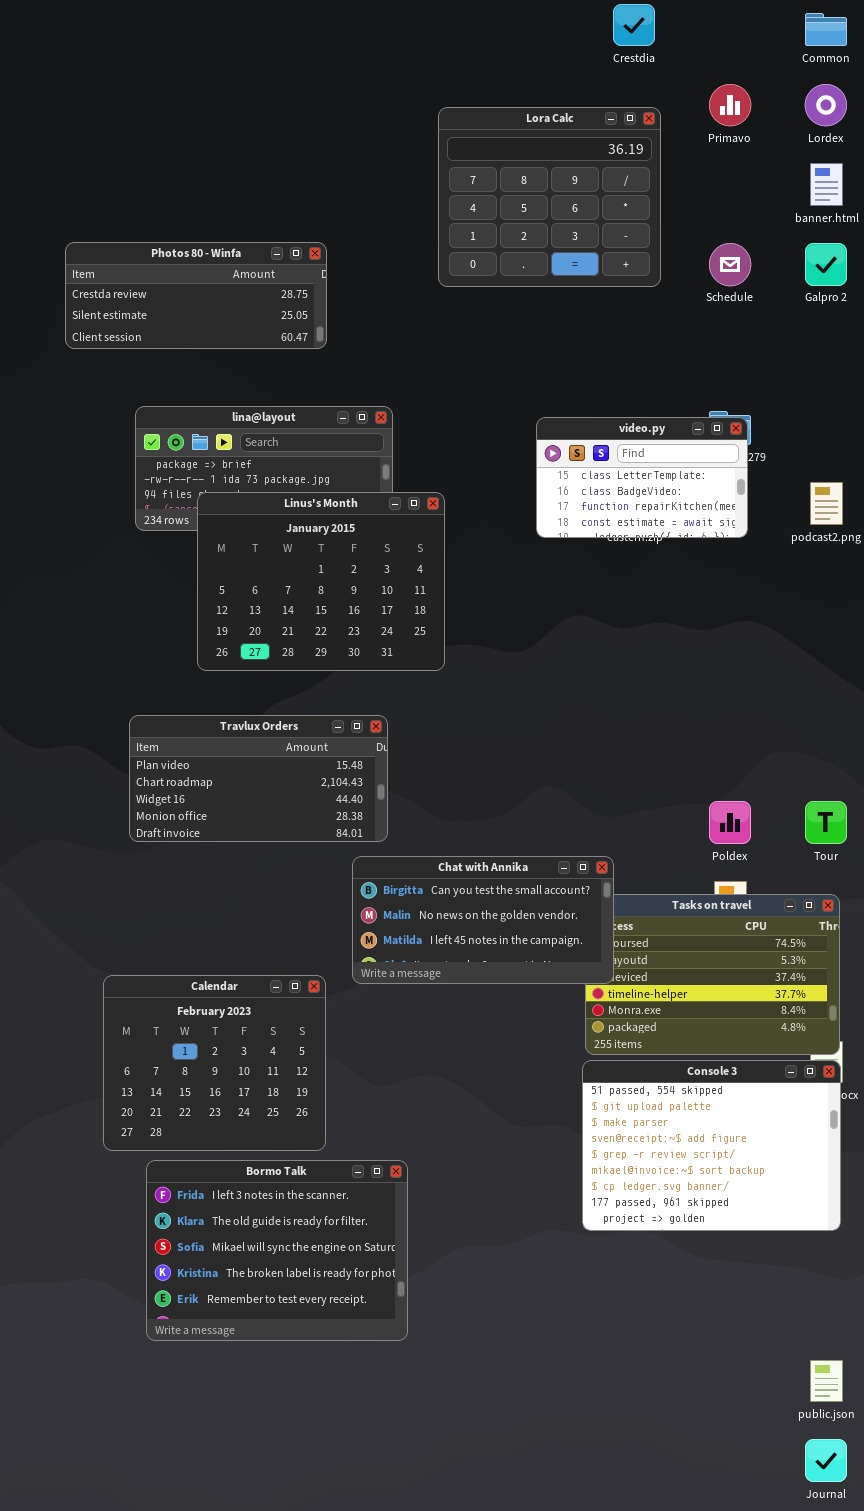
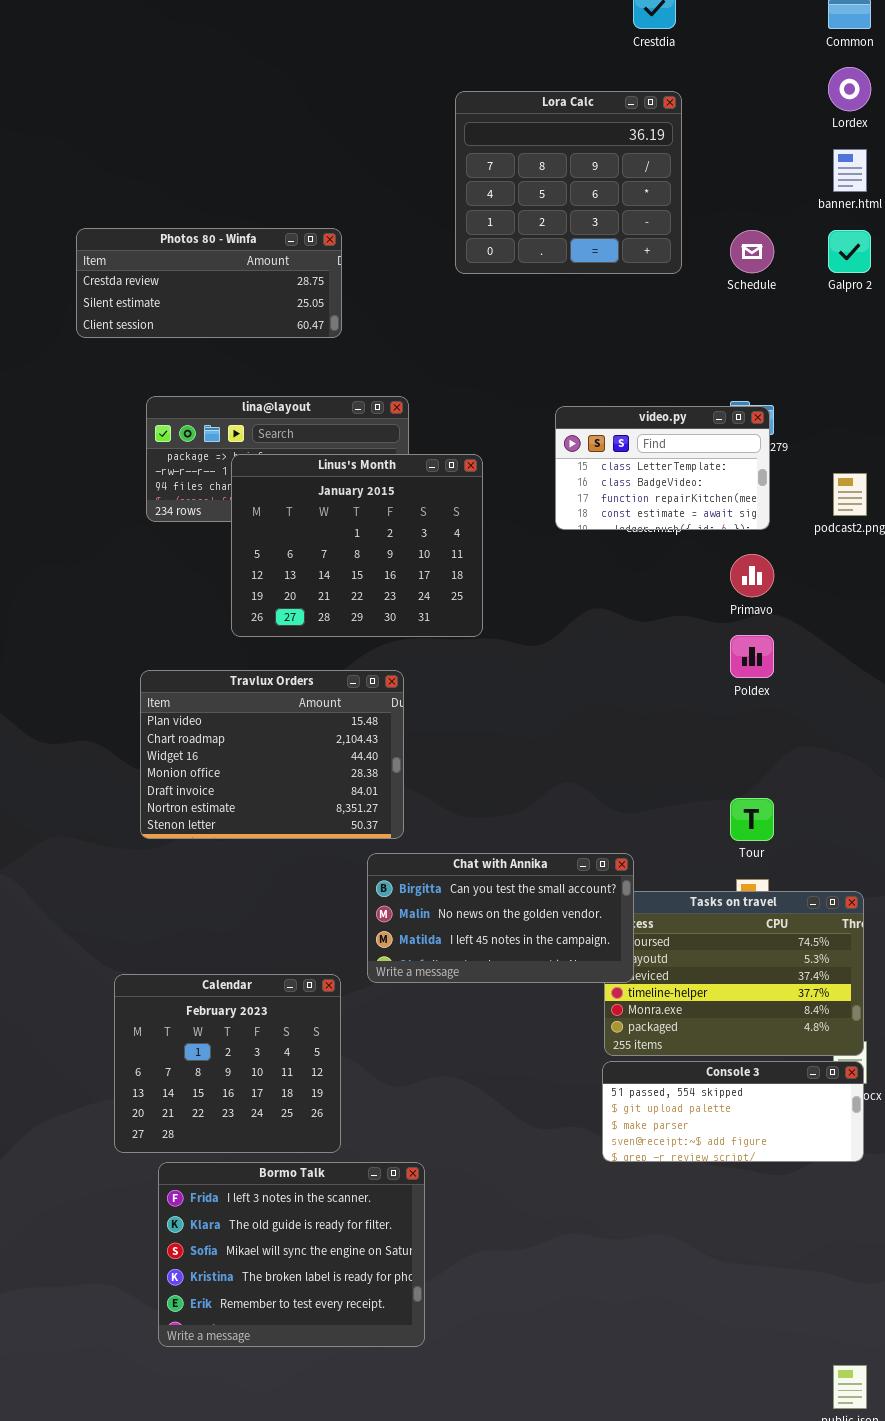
Primavo: [709,84,751,126] -> [730,554,774,597], moved
Linus's Month: [197,492,445,671] -> [231,454,483,637], moved
Travlux Orders: [129,715,388,842] -> [140,670,404,839], resized
Poldex: [709,801,751,844] -> [730,635,774,678], moved
Tour: [805,801,847,844] -> [730,798,774,841], moved
Console 3: [582,1060,841,1231] -> [602,1061,864,1162], resized

